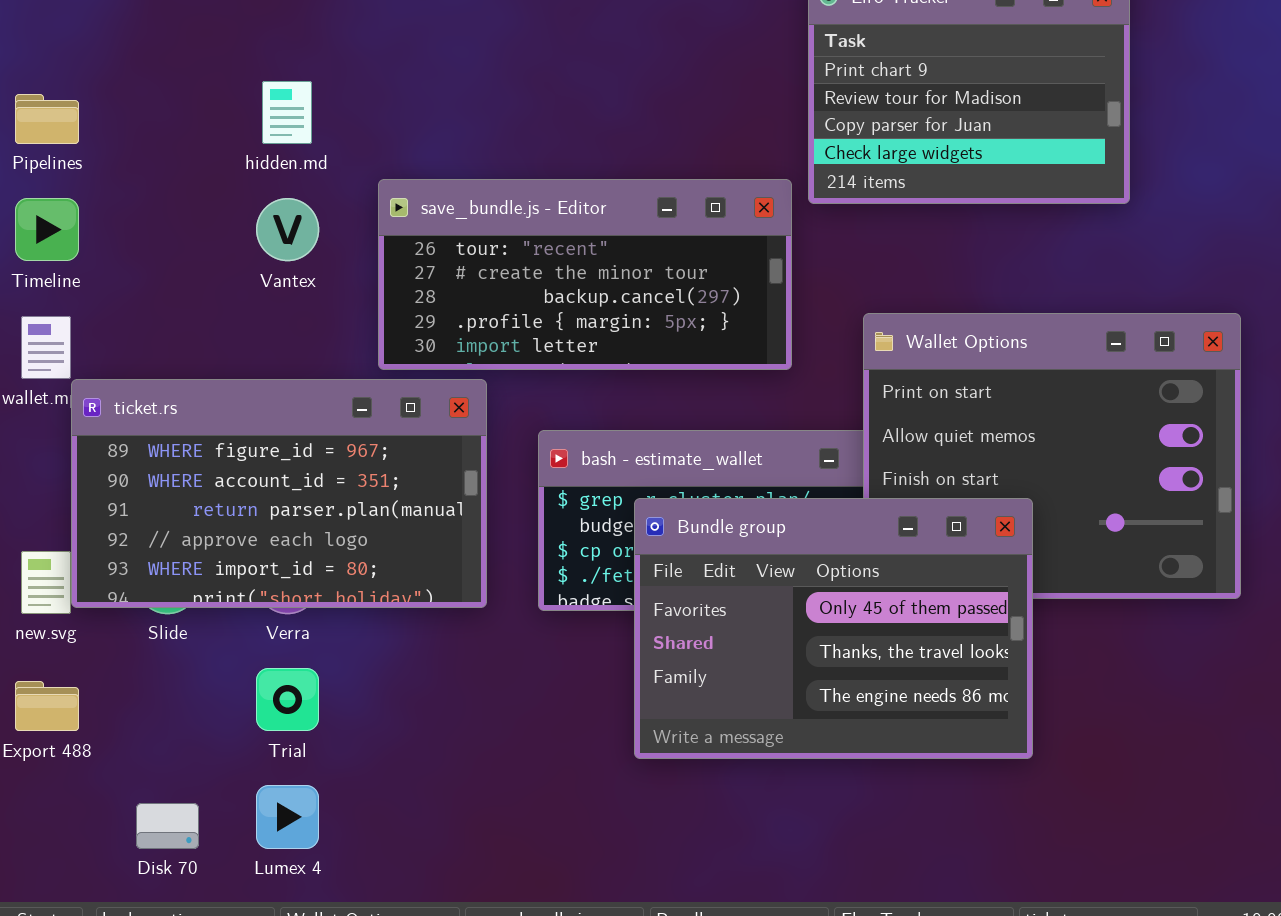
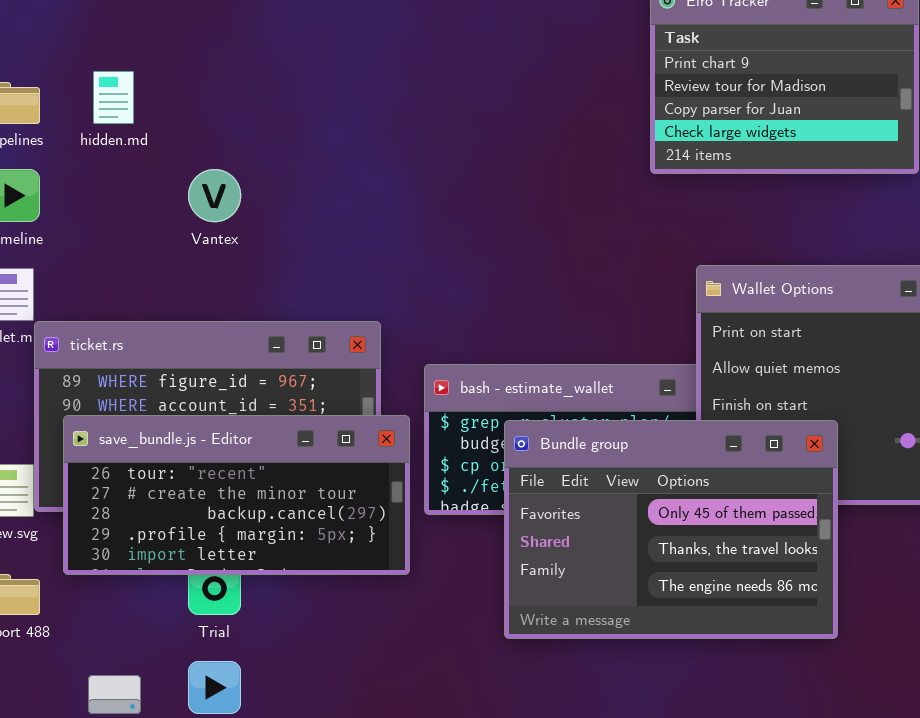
hidden.md: [262,81,312,144] -> [93,71,134,124], moved
save_bundle.js - Editor: [378,179,792,370] -> [63,415,410,575], moved

